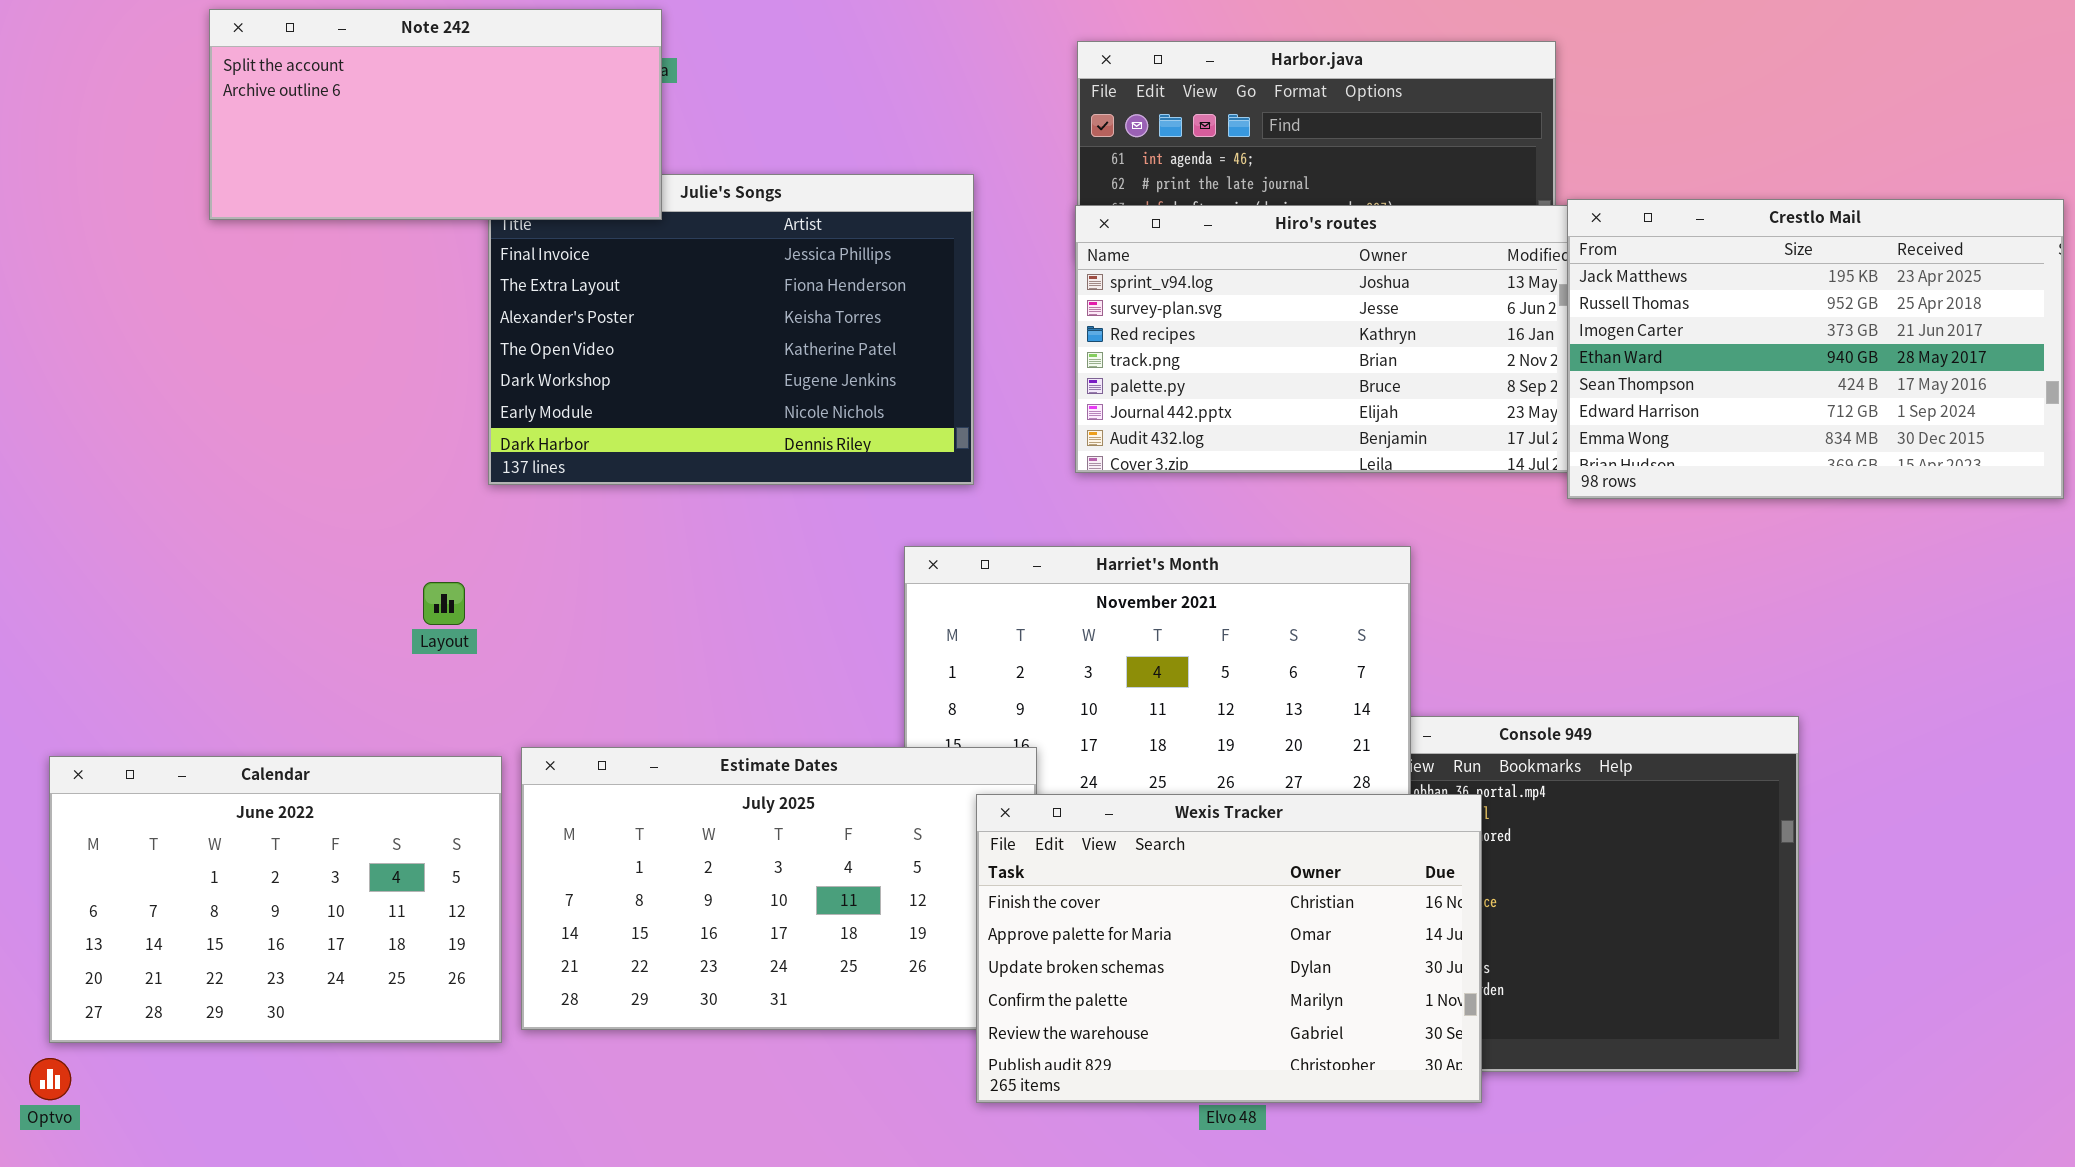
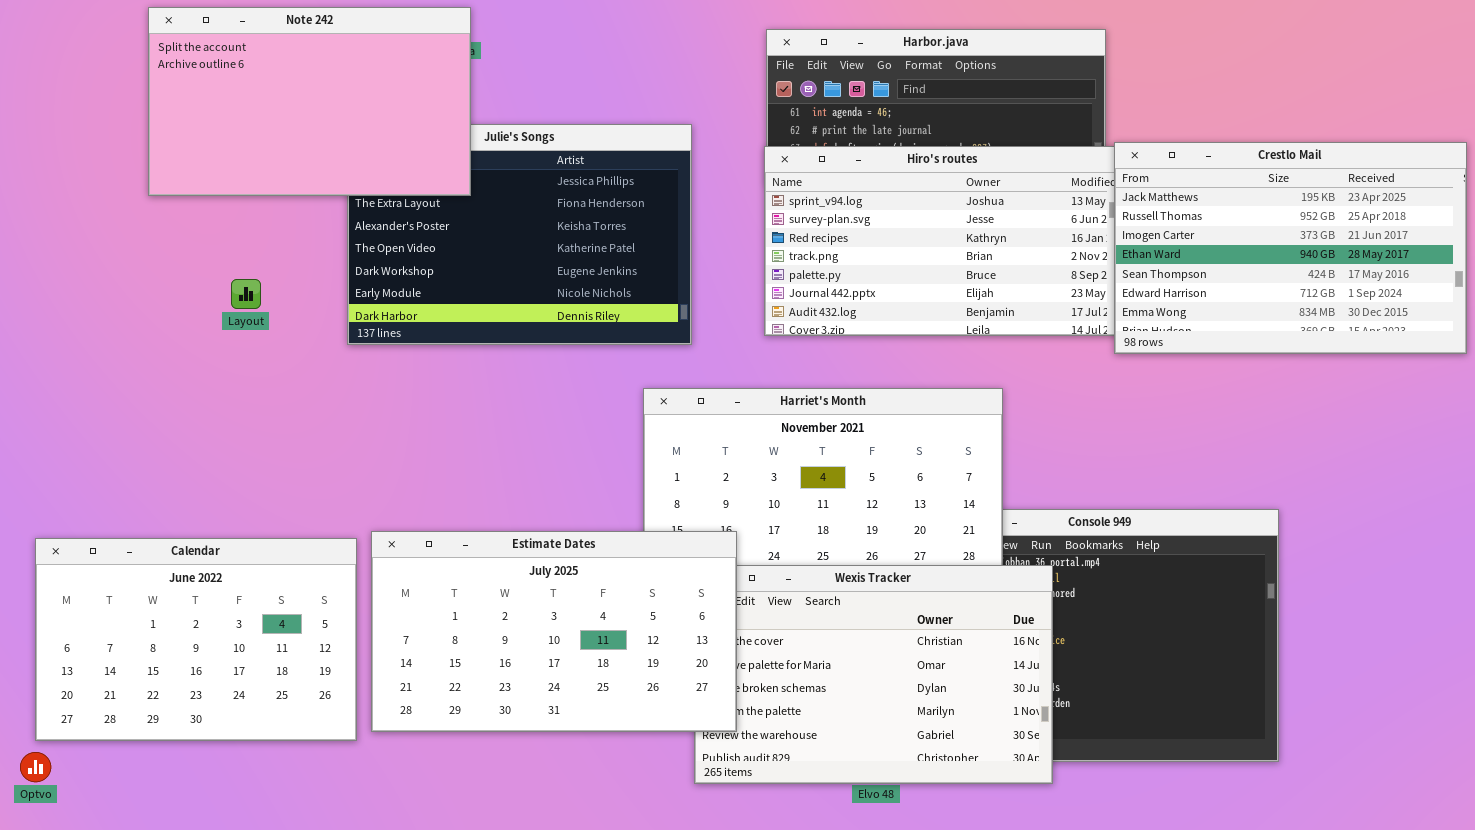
Note 242: [209,9,662,220] -> [148,7,471,196], resized
Layout: [423,582,465,625] -> [231,279,261,309], moved
Estimate Dates: [521,747,1037,1030] -> [371,531,737,732], raised

